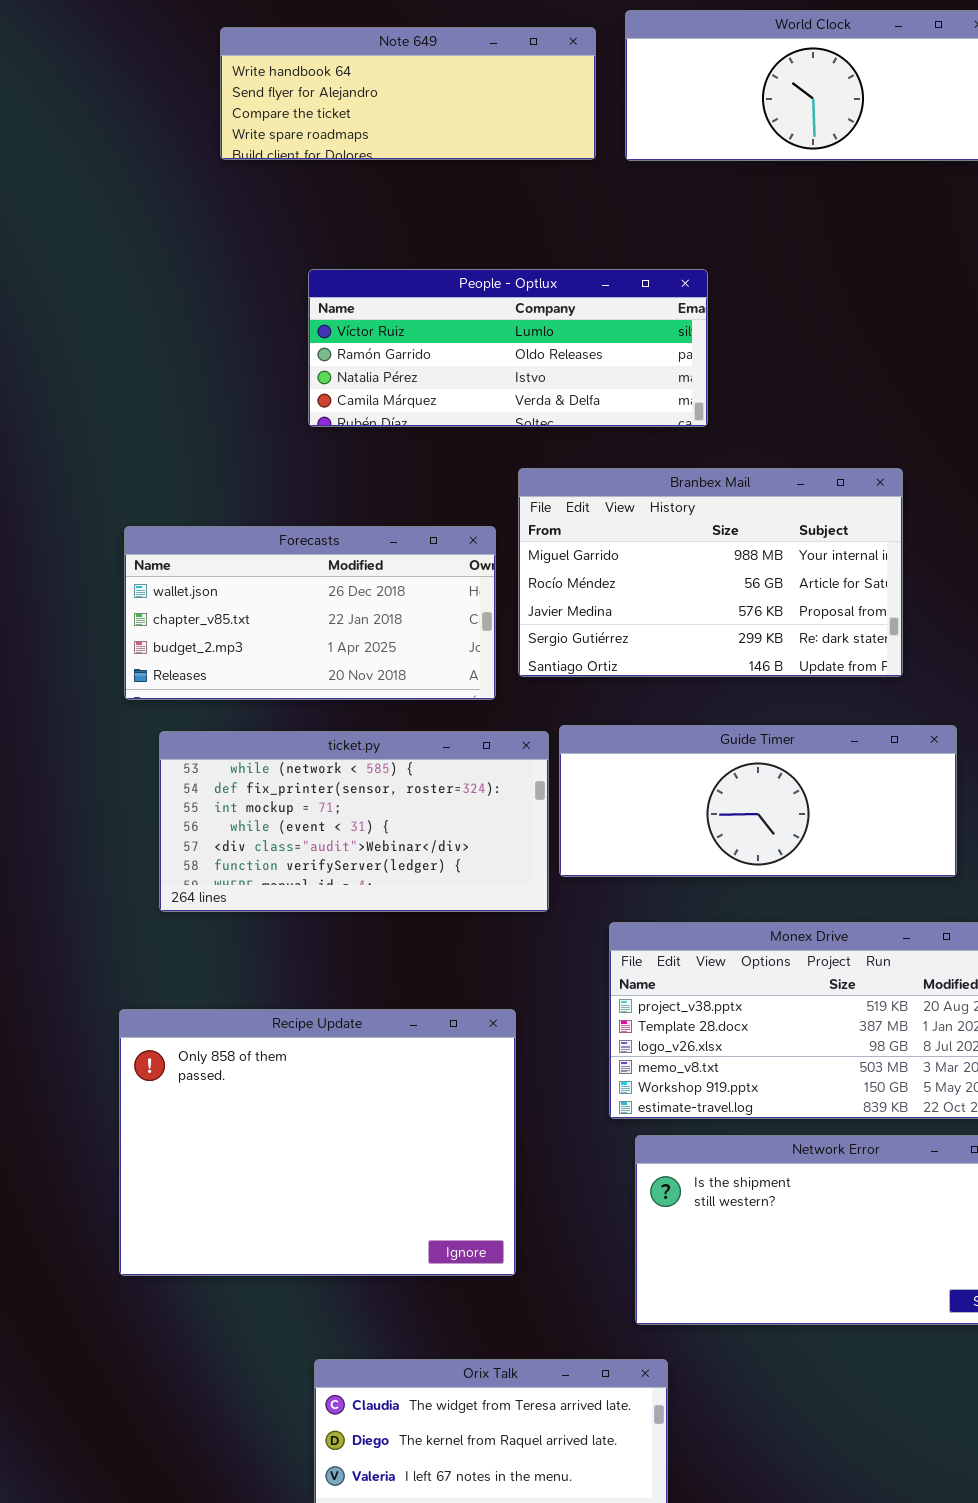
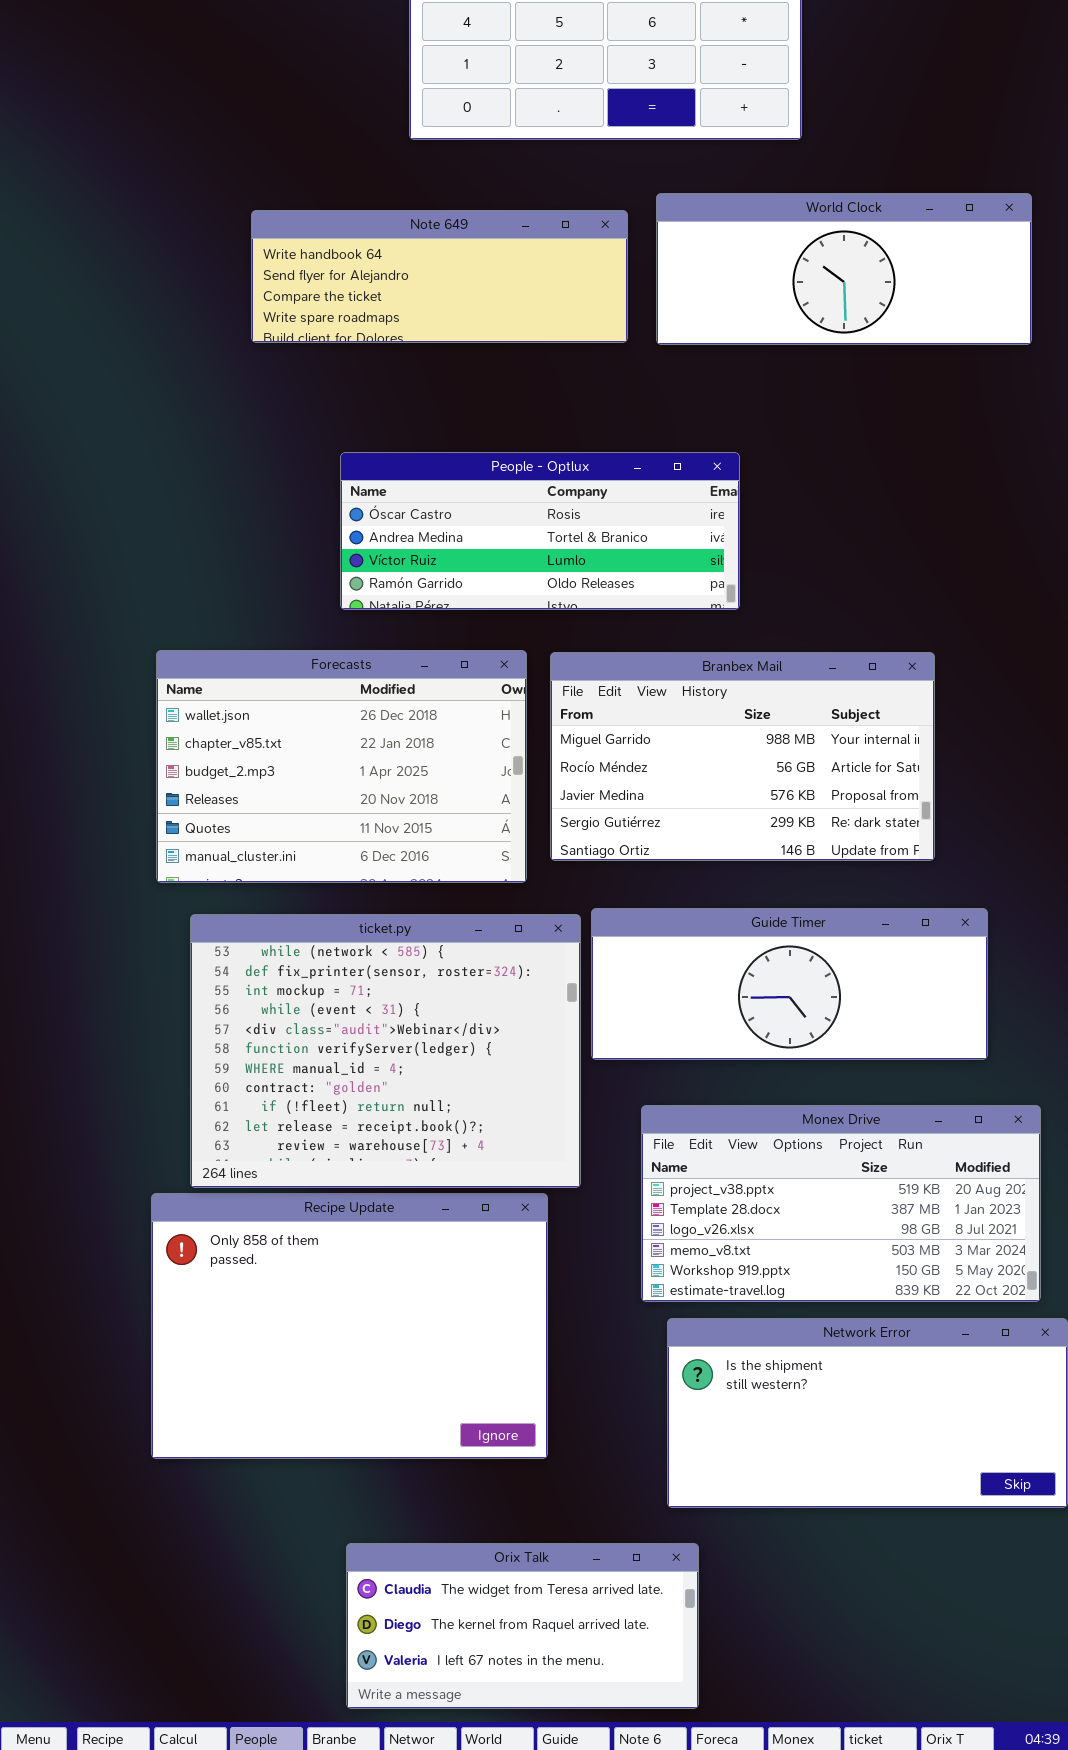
People - Optlux: [308,269,708,427] -> [340,452,740,610], scrolled up 2 rows
Forecasts: [124,526,496,700] -> [156,650,527,883], resized
ticket.py: [159,731,549,912] -> [190,914,581,1188], resized

